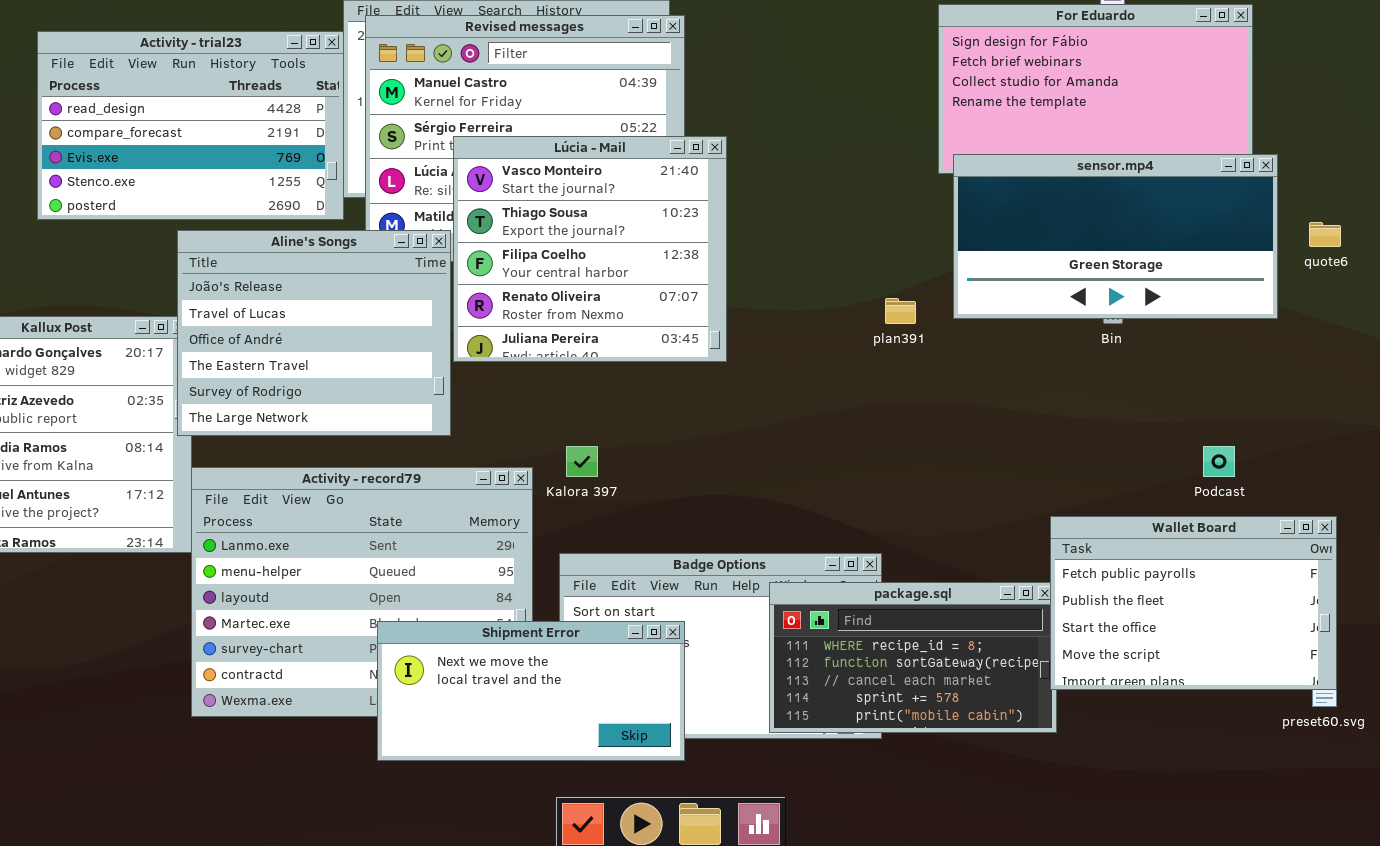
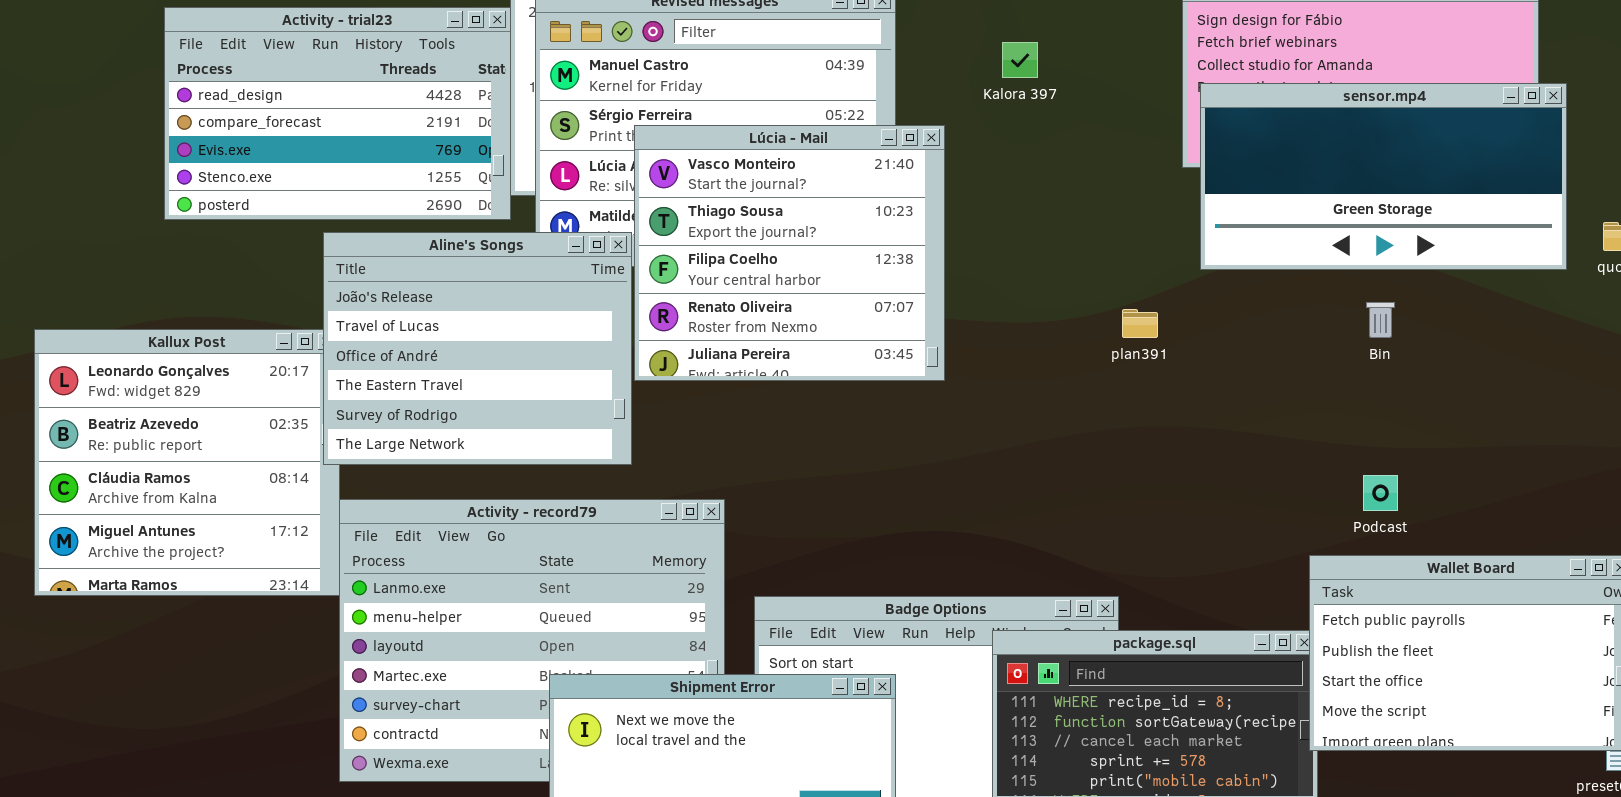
sensor.mp4: [953,154,1278,319] -> [1200,83,1567,270], moved
Kalora 397: [566,446,598,477] -> [1002,42,1038,78], moved
Podcast: [1203,446,1235,477] -> [1363,475,1398,511], moved

